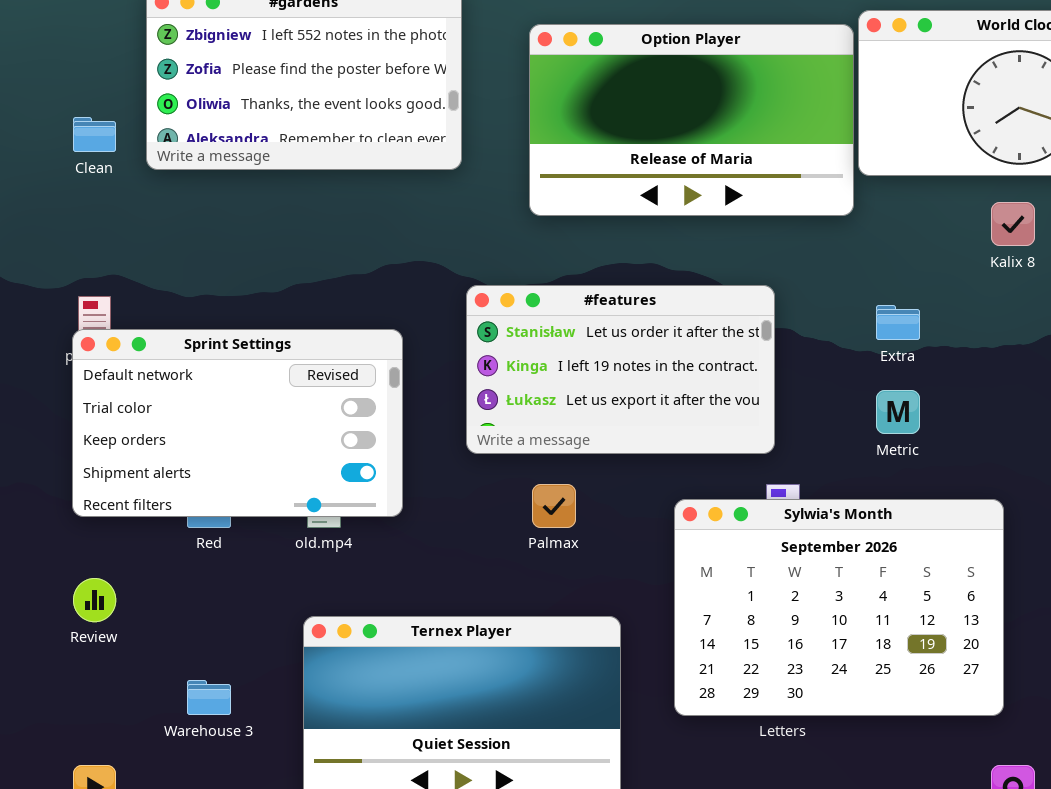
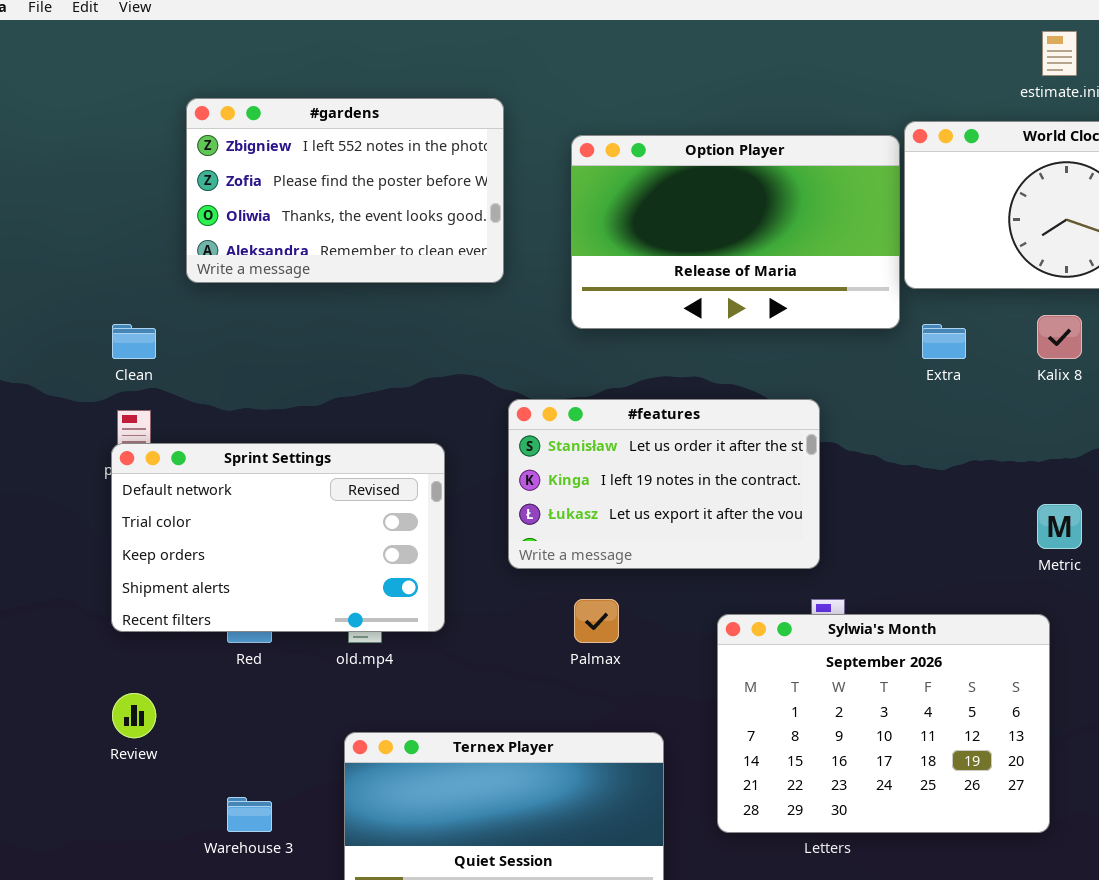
Clean: [73,117,116,152] -> [112,324,156,359], moved
Extra: [876,305,920,340] -> [922,324,966,359], moved
Metric: [876,390,920,434] -> [1037,504,1082,549], moved

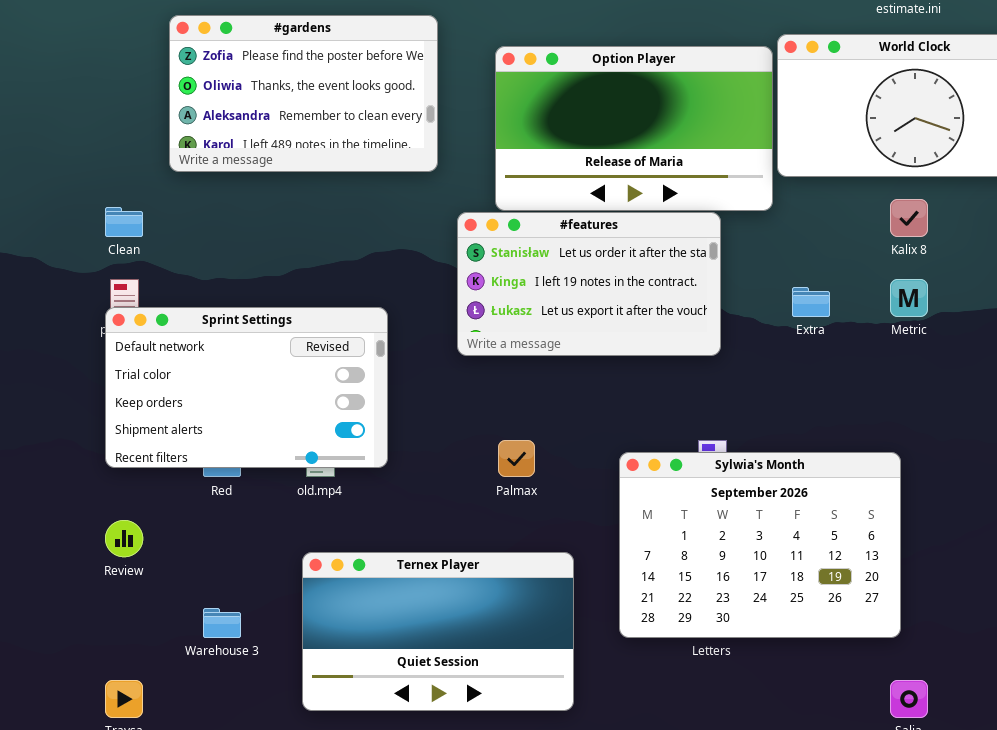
#gardens: [186,98,504,283] -> [169,15,438,172], scrolled down 1 row
Extra: [922,324,966,359] -> [792,287,830,317], moved
#features: [508,399,820,569] -> [457,212,721,356], moved
Metric: [1037,504,1082,549] -> [890,279,928,317], moved

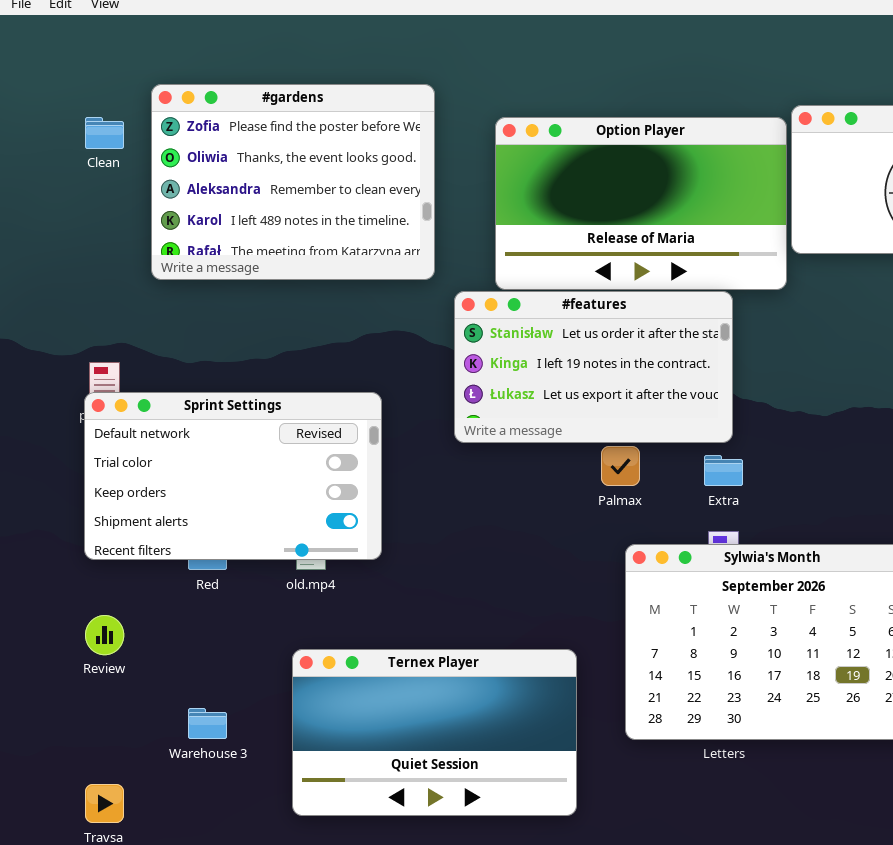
#gardens: [169,15,438,172] -> [151,84,435,280], resized
Clean: [105,207,143,237] -> [85,117,124,149], moved
Extra: [792,287,830,317] -> [704,455,743,486], moved
Palmax: [498,440,535,477] -> [601,446,640,486], moved

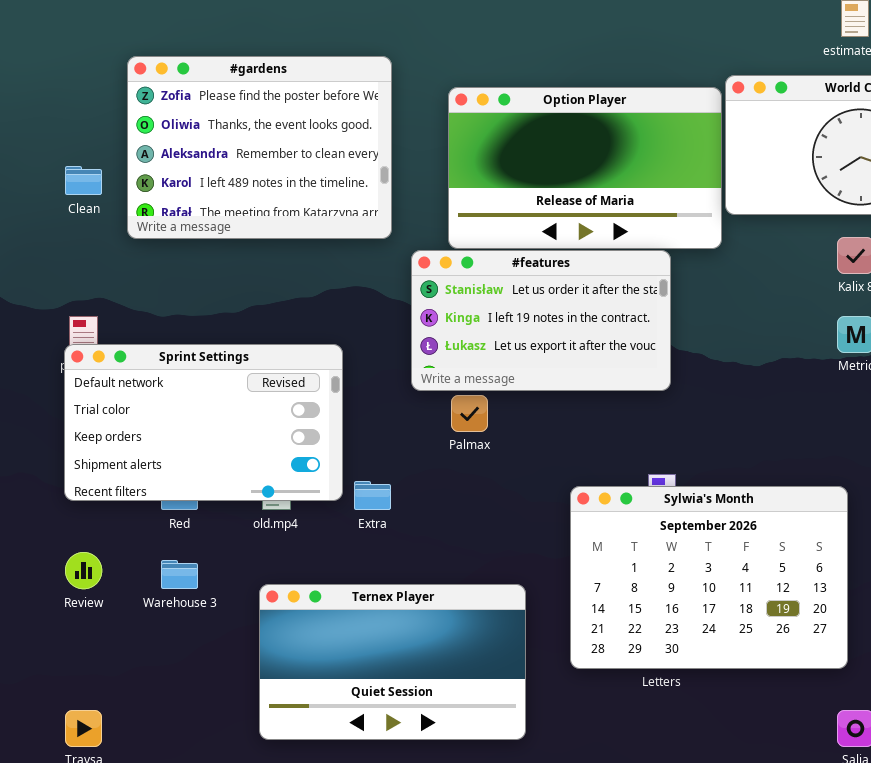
Clean: [85,117,124,149] -> [65,166,102,195], moved
Palmax: [601,446,640,486] -> [451,395,488,432], moved
Extra: [704,455,743,486] -> [354,481,391,510], moved
Warehouse 3: [188,708,227,739] -> [161,560,198,589], moved

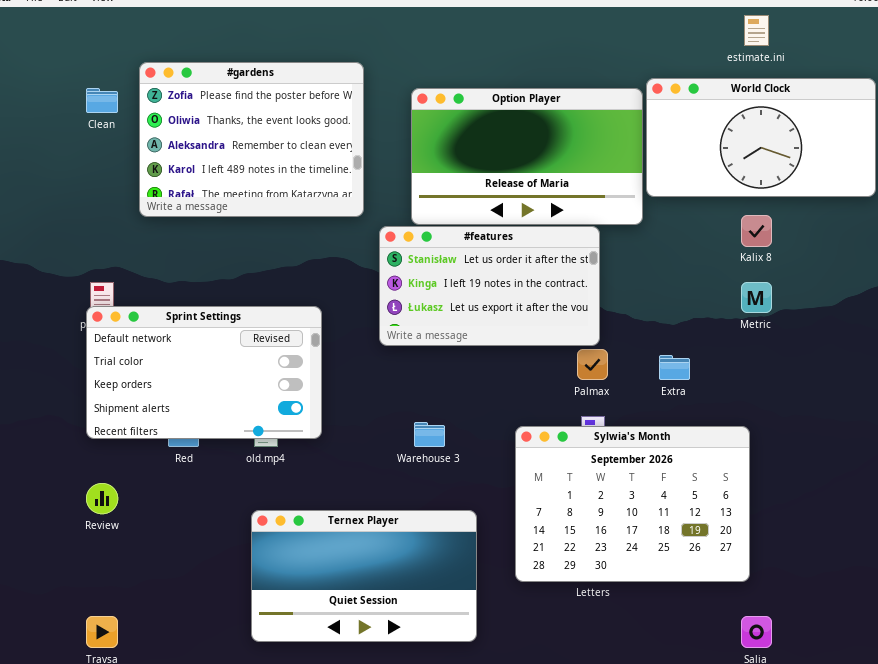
Clean: [65,166,102,195] -> [86,88,118,113], moved
Palmax: [451,395,488,432] -> [577,349,608,380], moved
Extra: [354,481,391,510] -> [659,355,690,380], moved
Warehouse 3: [161,560,198,589] -> [414,422,445,447], moved

